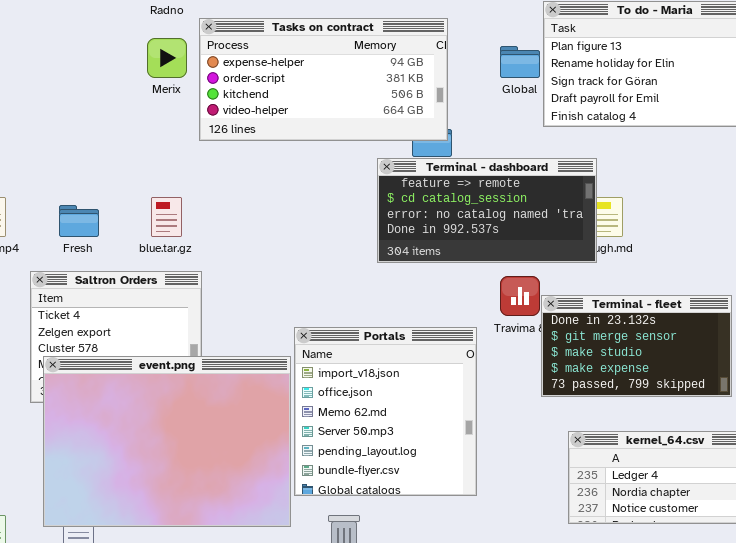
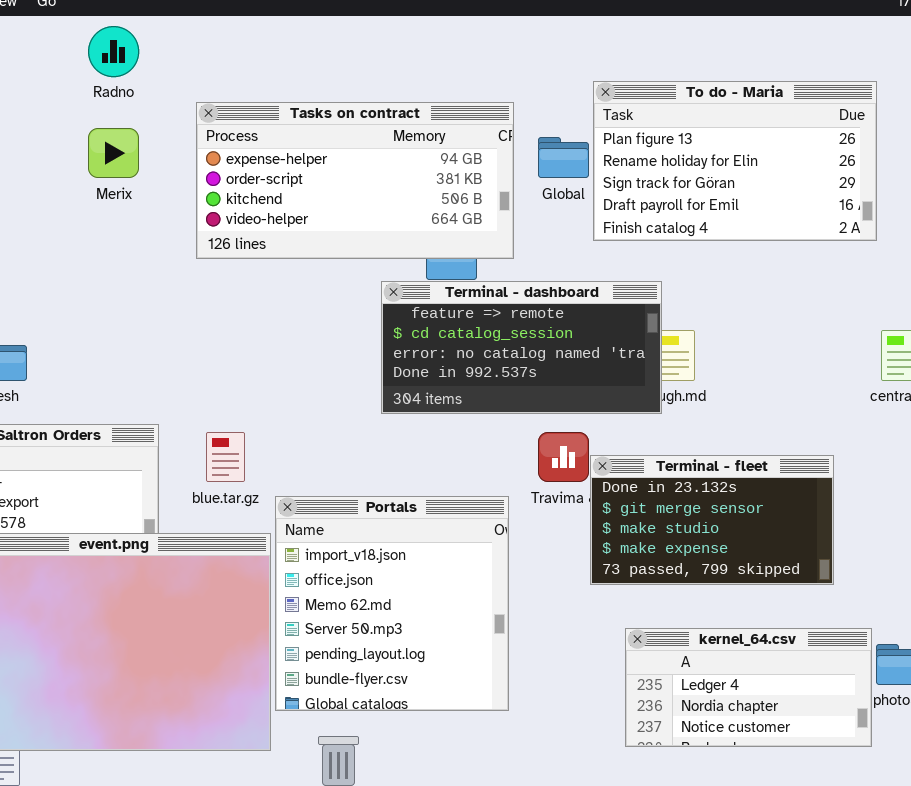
Tasks on contract: [199,18,448,141] -> [196,102,514,259], moved
blue.tar.gz: [151,197,182,237] -> [206,432,245,482], moved

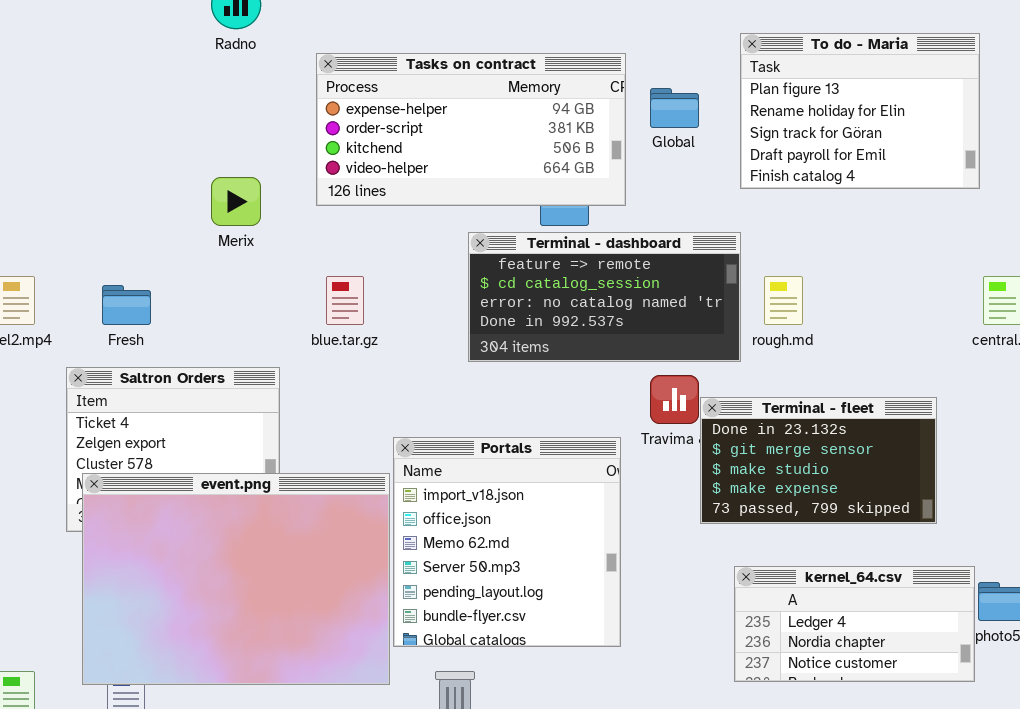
To do - Maria: [593,81,877,241] -> [740,33,980,189], resized
Merix: [88,128,139,178] -> [211,177,261,226], moved
Terminal - dashboard: [381,281,662,414] -> [468,232,741,362], moved
blue.tar.gz: [206,432,245,482] -> [326,276,364,325], moved

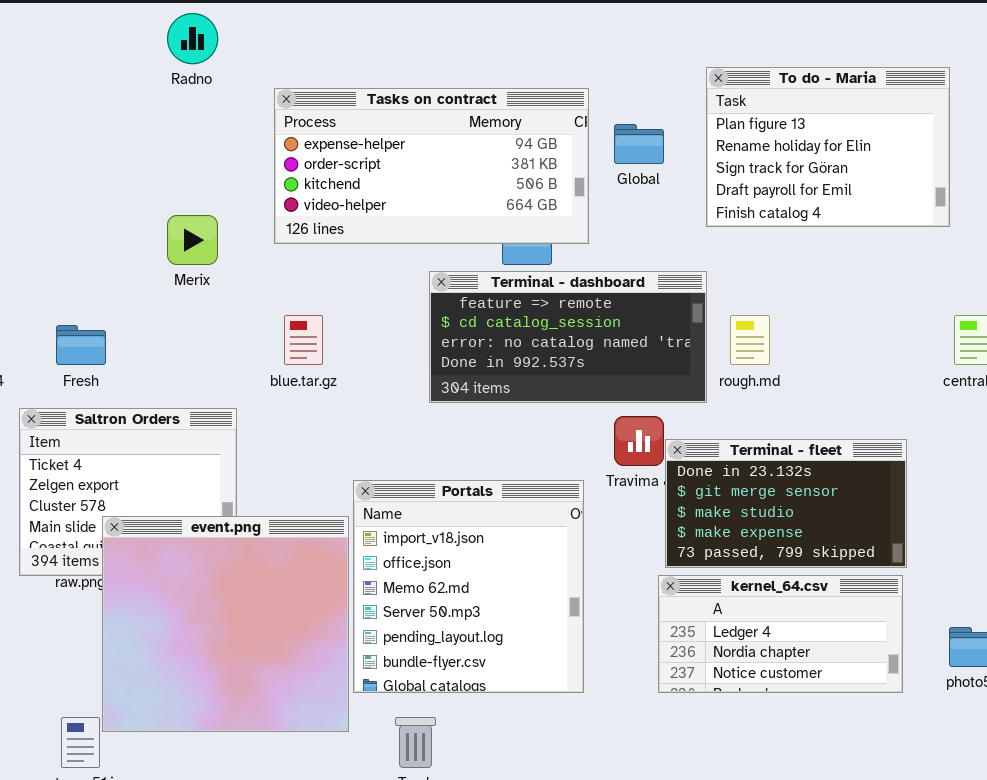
event.png: [82,473,390,685] -> [102,516,349,732], resized
kernel_64.csv: [734,566,975,682] -> [658,575,903,693], moved

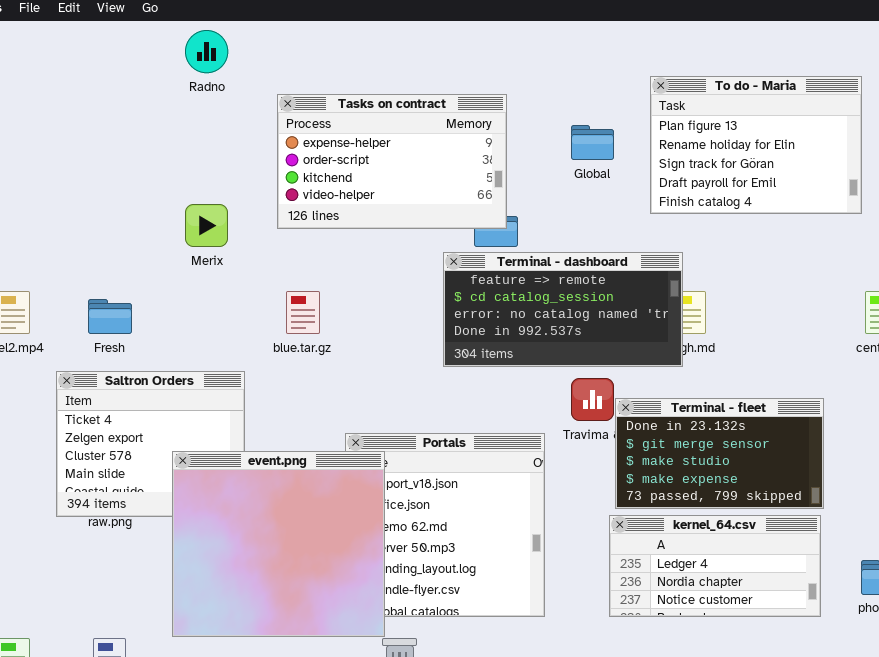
Tasks on contract: [274,88,589,244] -> [277,94,507,229], resized
Terminal - dashboard: [429,271,707,403] -> [443,252,683,367], moved
event.png: [102,516,349,732] -> [172,451,385,637], moved

